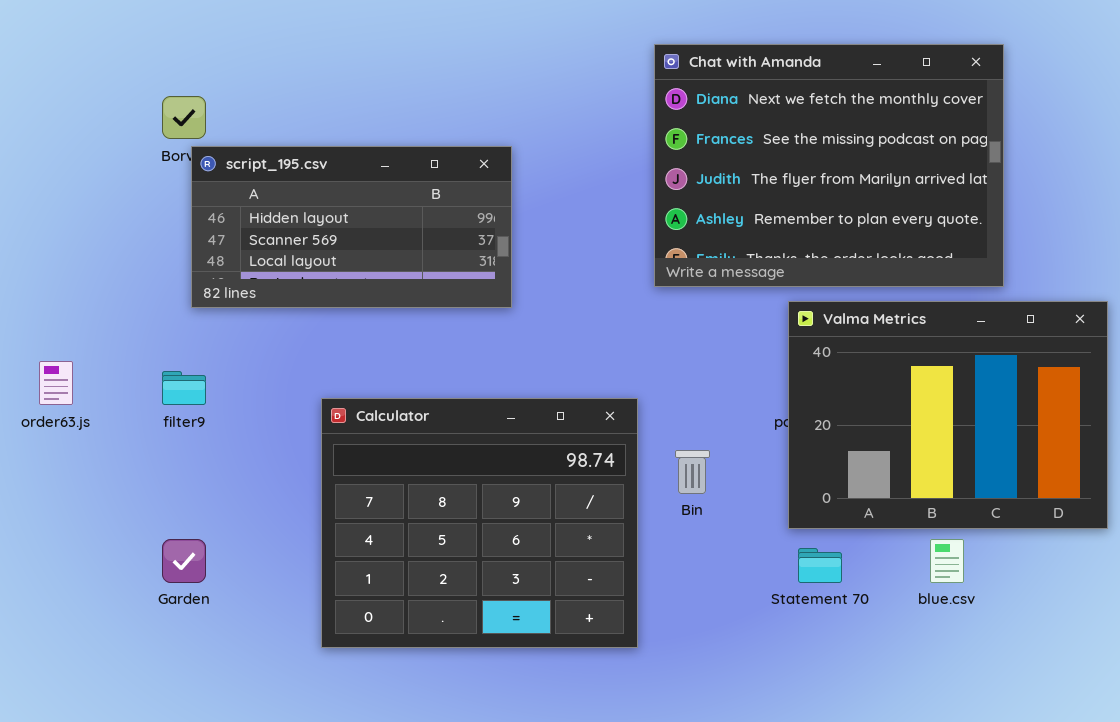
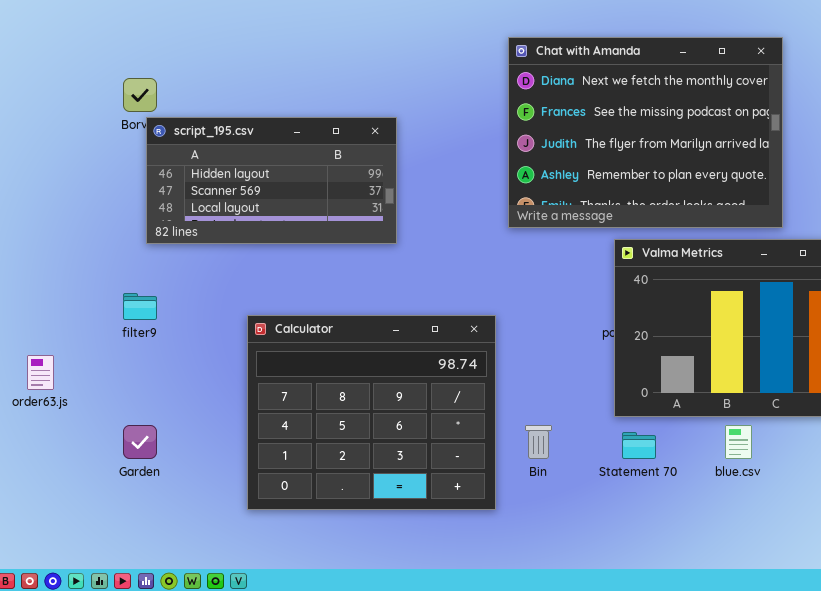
order63.js: [39,361,73,405] -> [27,355,54,390], moved
Bin: [675,450,710,494] -> [525,425,552,459], moved

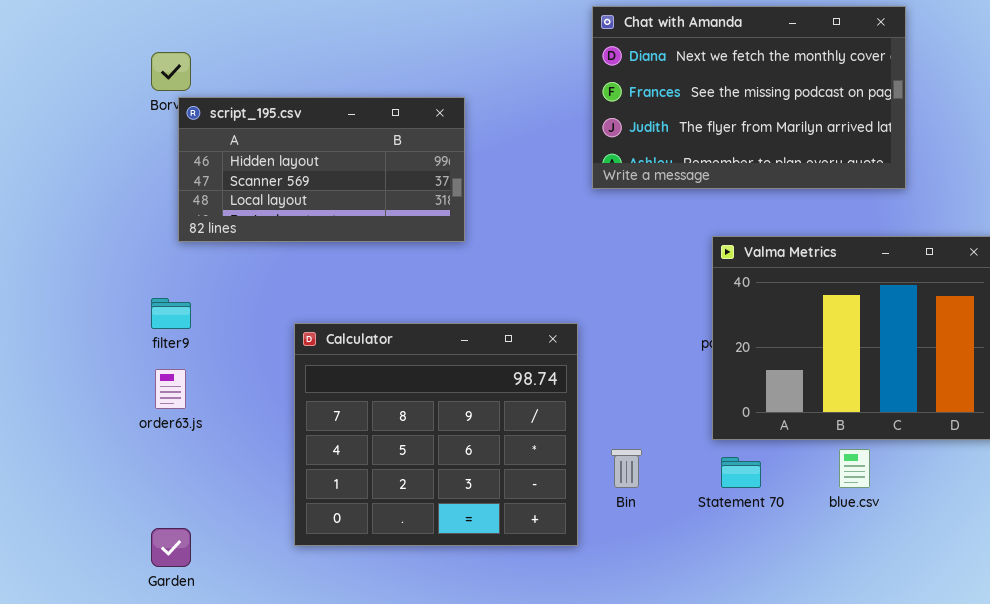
Chat with Amanda: [508,37,783,228] -> [592,6,906,189], resized
order63.js: [27,355,54,390] -> [155,369,186,409], moved
Garden: [123,425,157,459] -> [151,528,191,567], moved

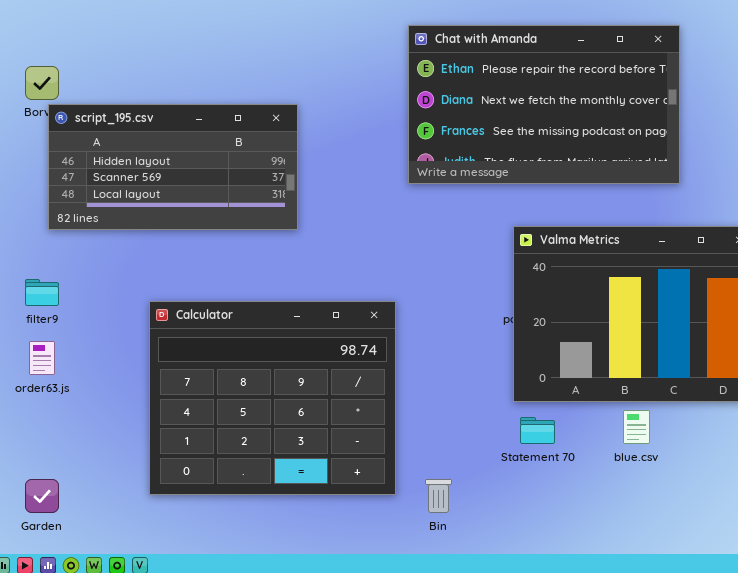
Chat with Amanda: [592,6,906,189] -> [408,25,680,184], scrolled up 1 row
Bin: [611,449,642,488] -> [425,479,452,513], moved

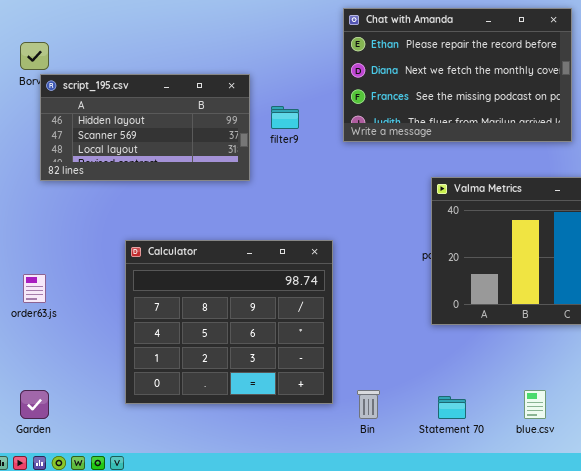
filter9: [25,279,59,306] -> [271,106,299,129], moved
blue.csv: [623,410,650,444] -> [524,390,546,419], moved
Statement 70: [520,417,555,444] -> [438,396,466,419], moved

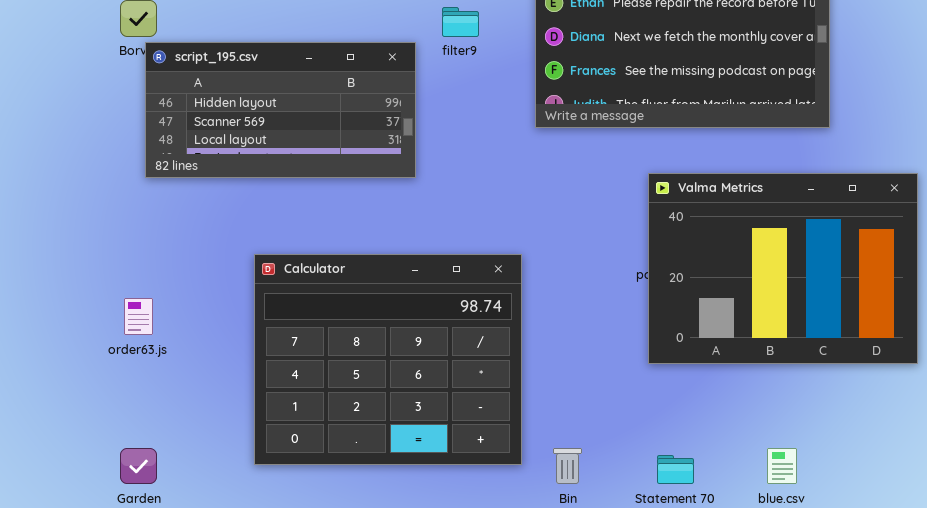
filter9: [271,106,299,129] -> [442,7,479,37], moved

